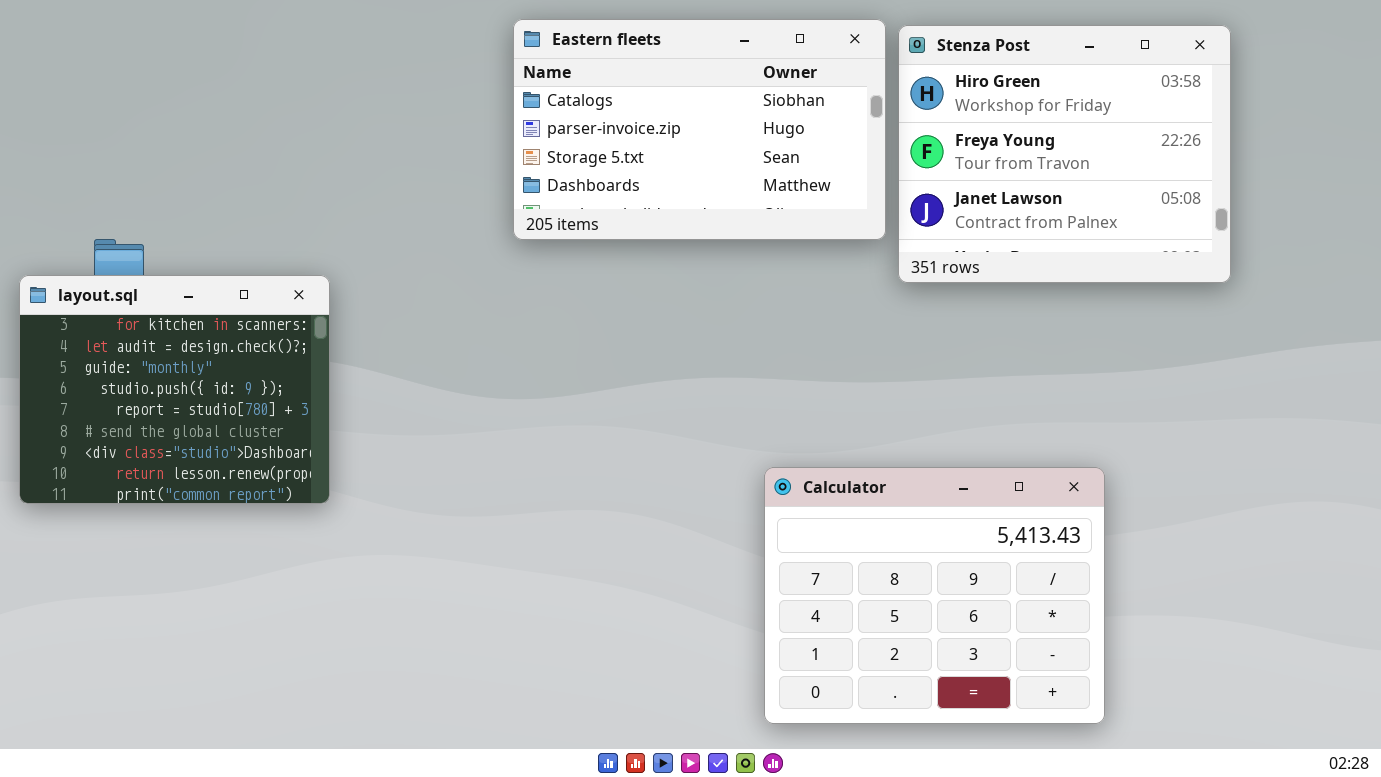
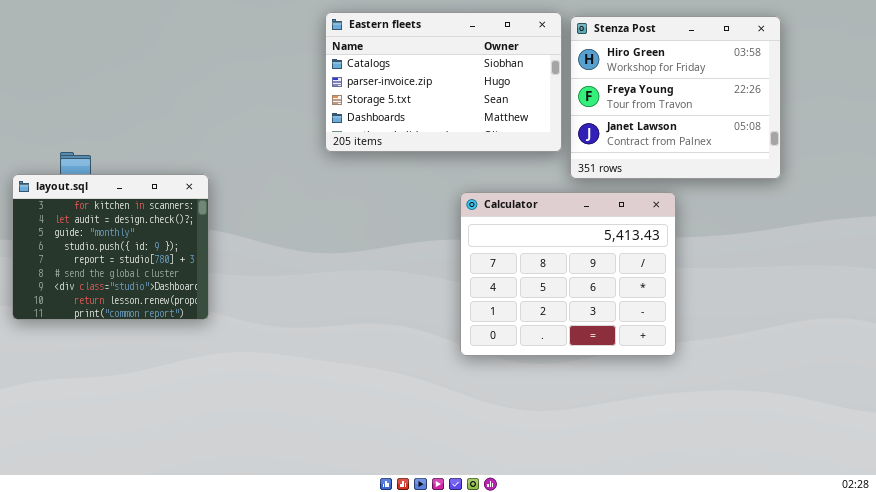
Calculator: [764,467,1105,724] -> [460,192,676,356], moved

